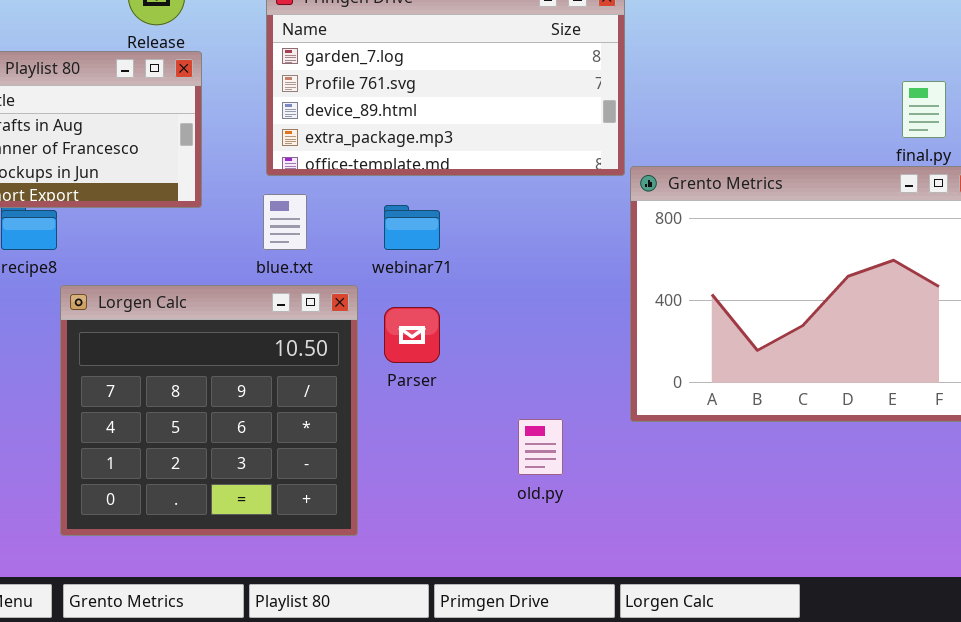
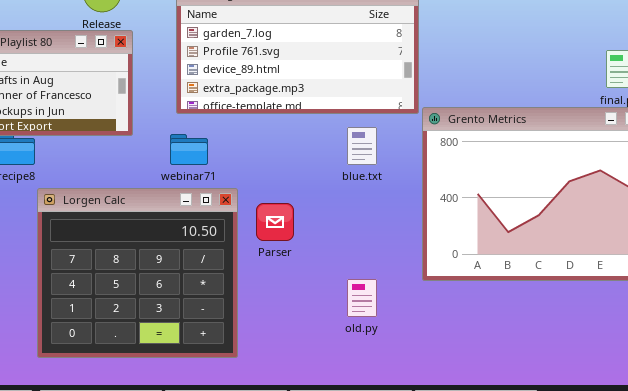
blue.txt: [263,194,307,250] -> [347,127,377,165], moved
webinar71: [384,205,440,250] -> [170,134,208,165], moved

